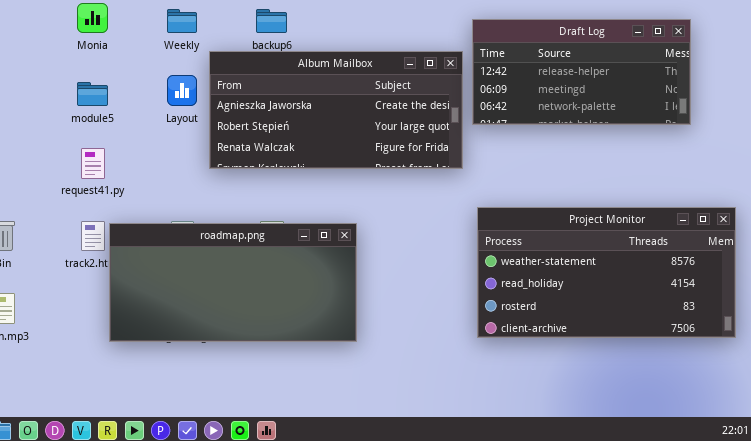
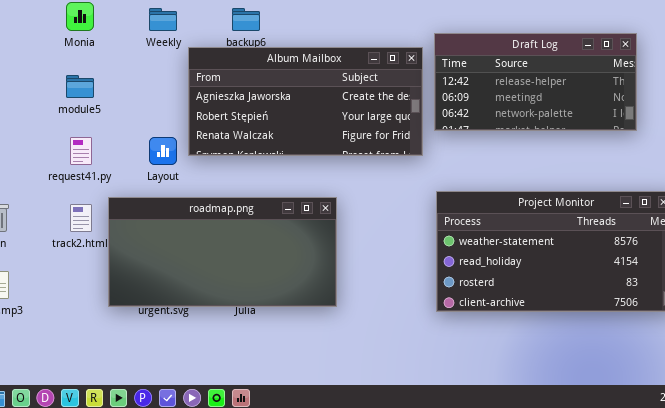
Draft Log: [472,19,691,125] -> [434,33,637,131], moved
Layout: [167,75,197,106] -> [149,137,177,165], moved
roadmap.png: [109,223,357,342] -> [108,197,337,307], moved

